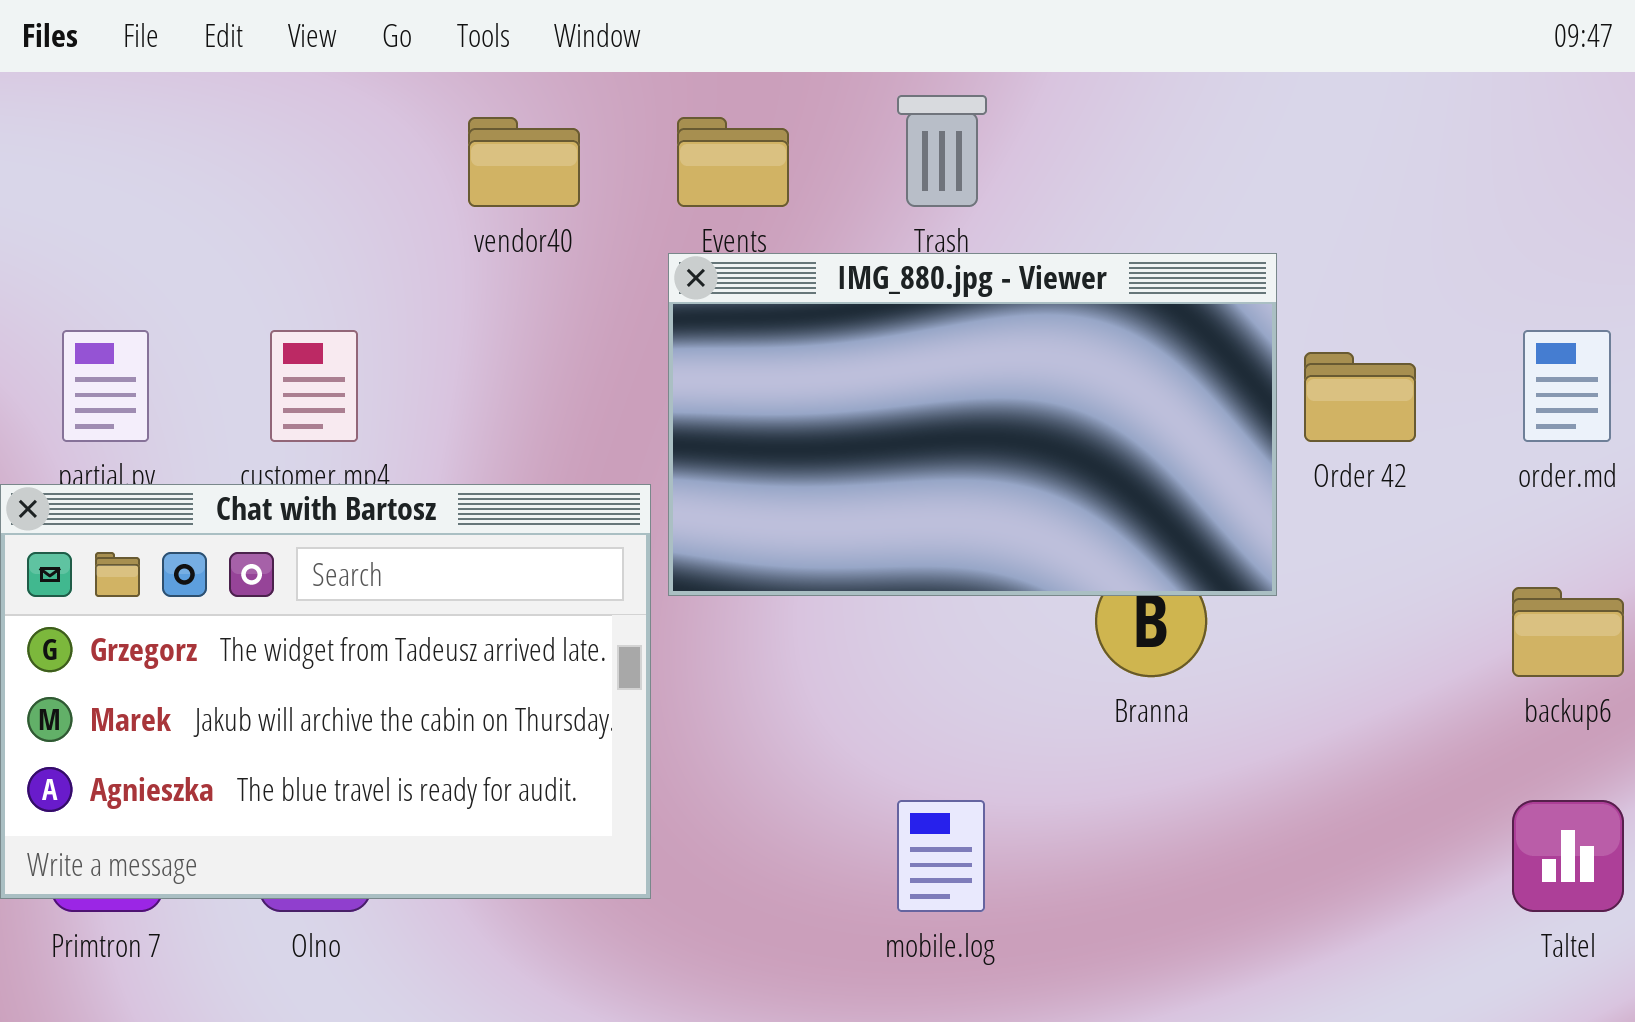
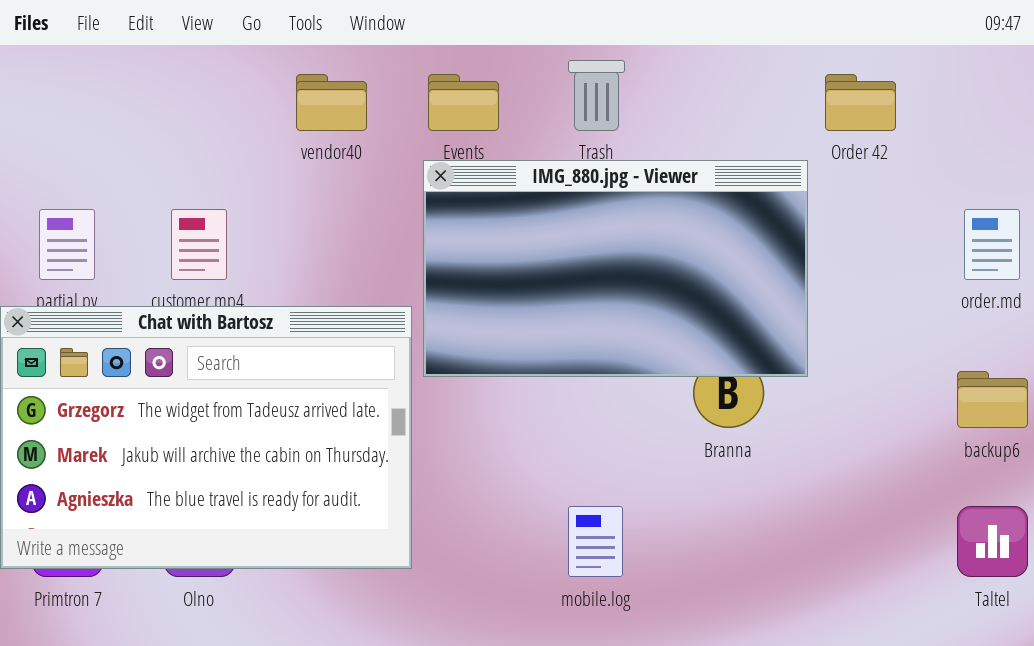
Order 42: [1304,352,1416,442] -> [825,74,896,131], moved

